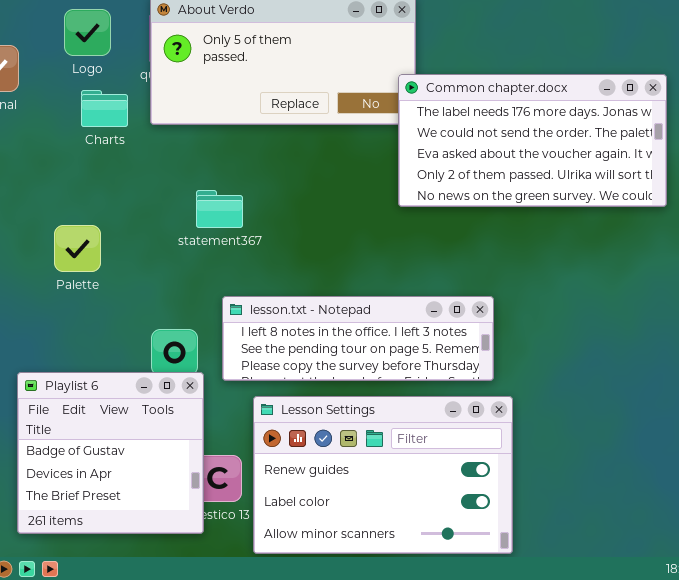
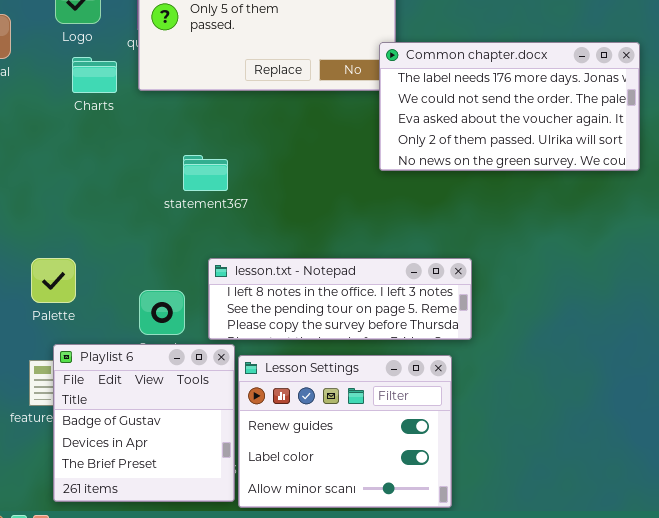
Palette: [54,225,101,272] -> [31,258,76,303], moved
Playlist 6: [17,372,204,534] -> [53,344,235,502], moved
Lesson Settings: [253,396,513,554] -> [238,355,452,508], resized

